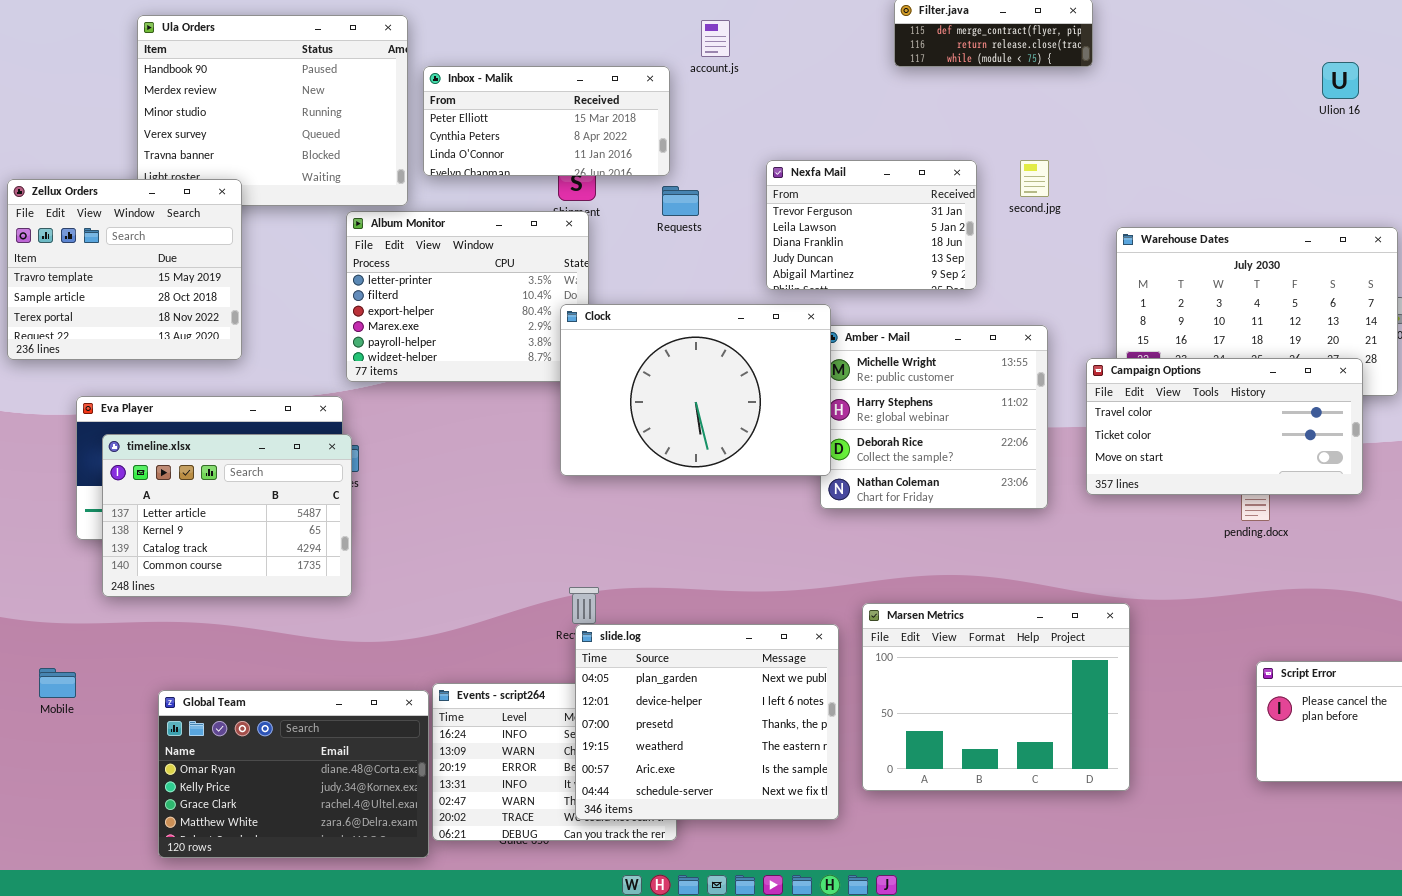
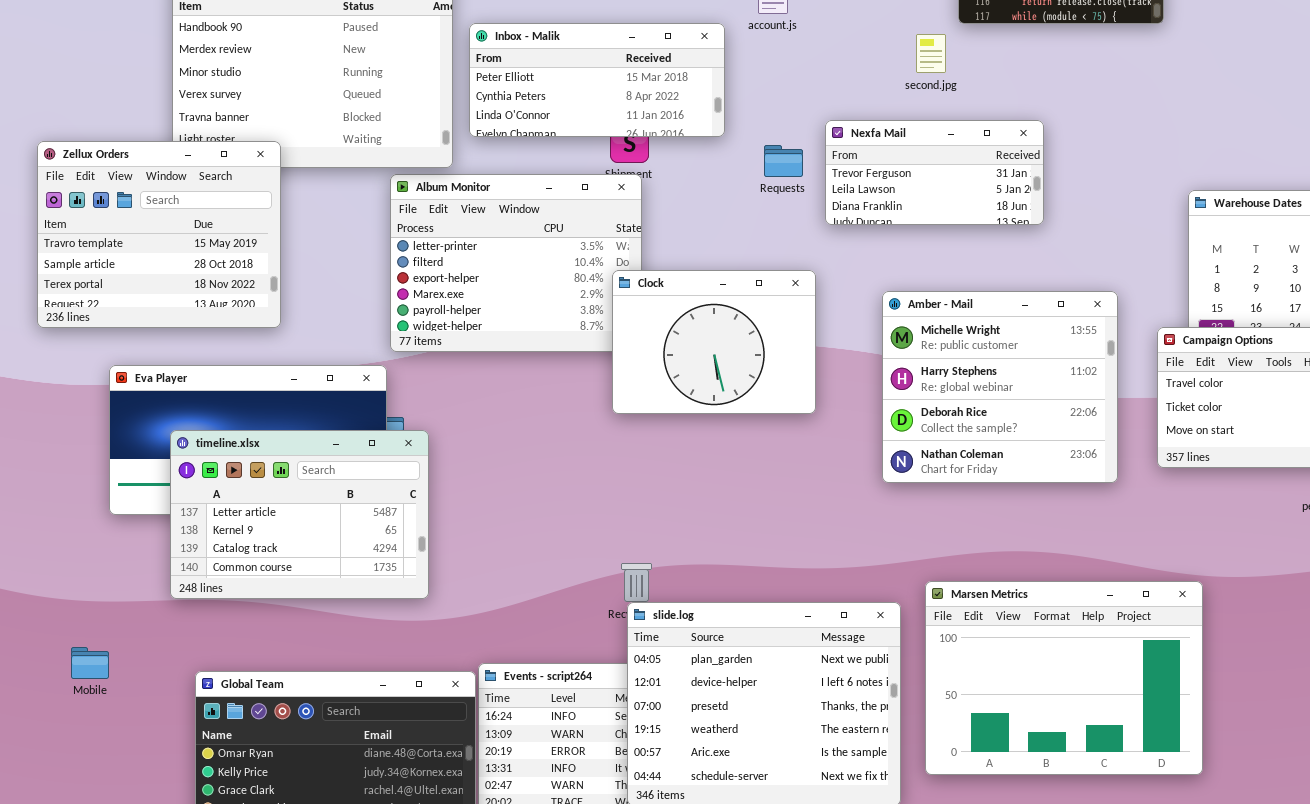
Nexfa Mail: [766,160,977,290] -> [825,120,1044,225], resized
second.jpg: [1020,160,1049,197] -> [916,34,946,73], moved
Requests: [662,186,699,216] -> [764,145,803,177], moved
Clock: [560,304,831,476] -> [612,270,816,414], resized
timeline.xlsx: [102,434,352,597] -> [170,430,429,599], moved

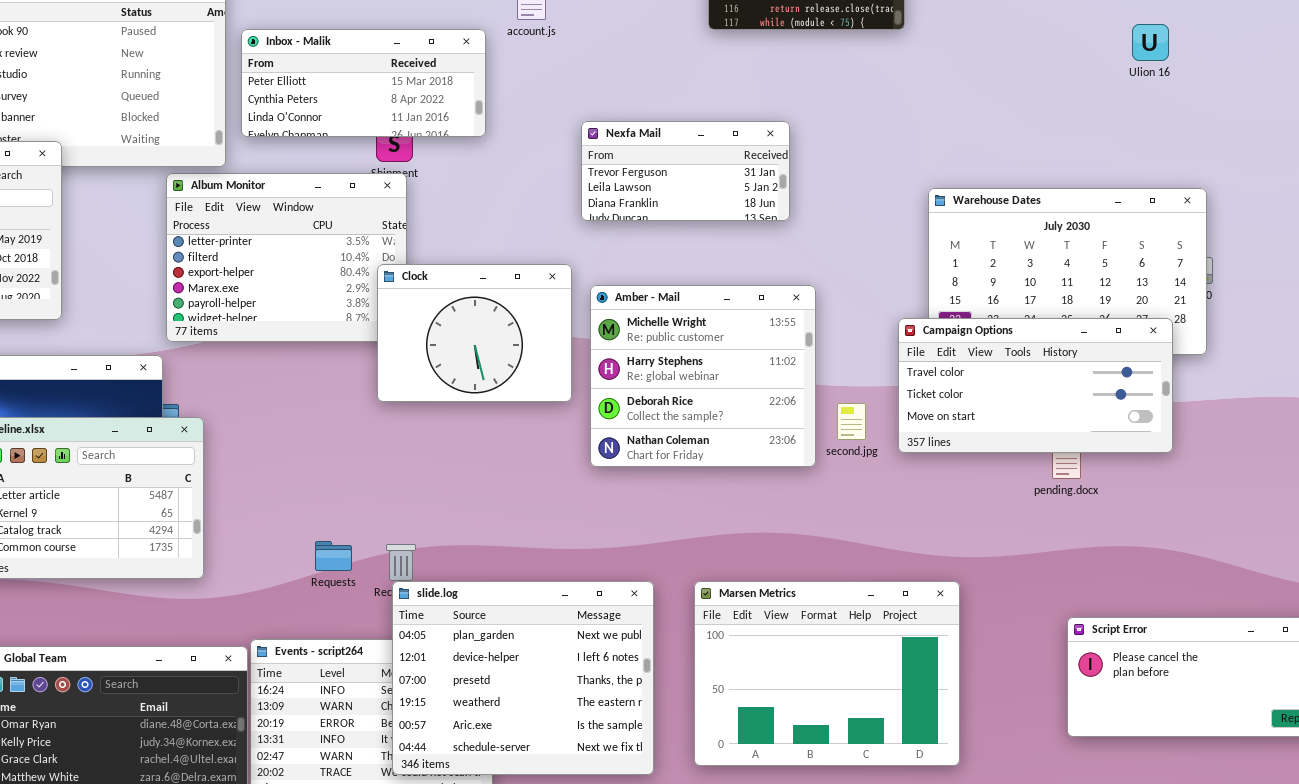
second.jpg: [916,34,946,73] -> [837,403,866,440], moved
Requests: [764,145,803,177] -> [315,541,352,571], moved
Amber - Mail: [882,291,1118,483] -> [590,285,816,467], moved
Marsen Metrics: [925,581,1203,775] -> [694,581,960,766], moved

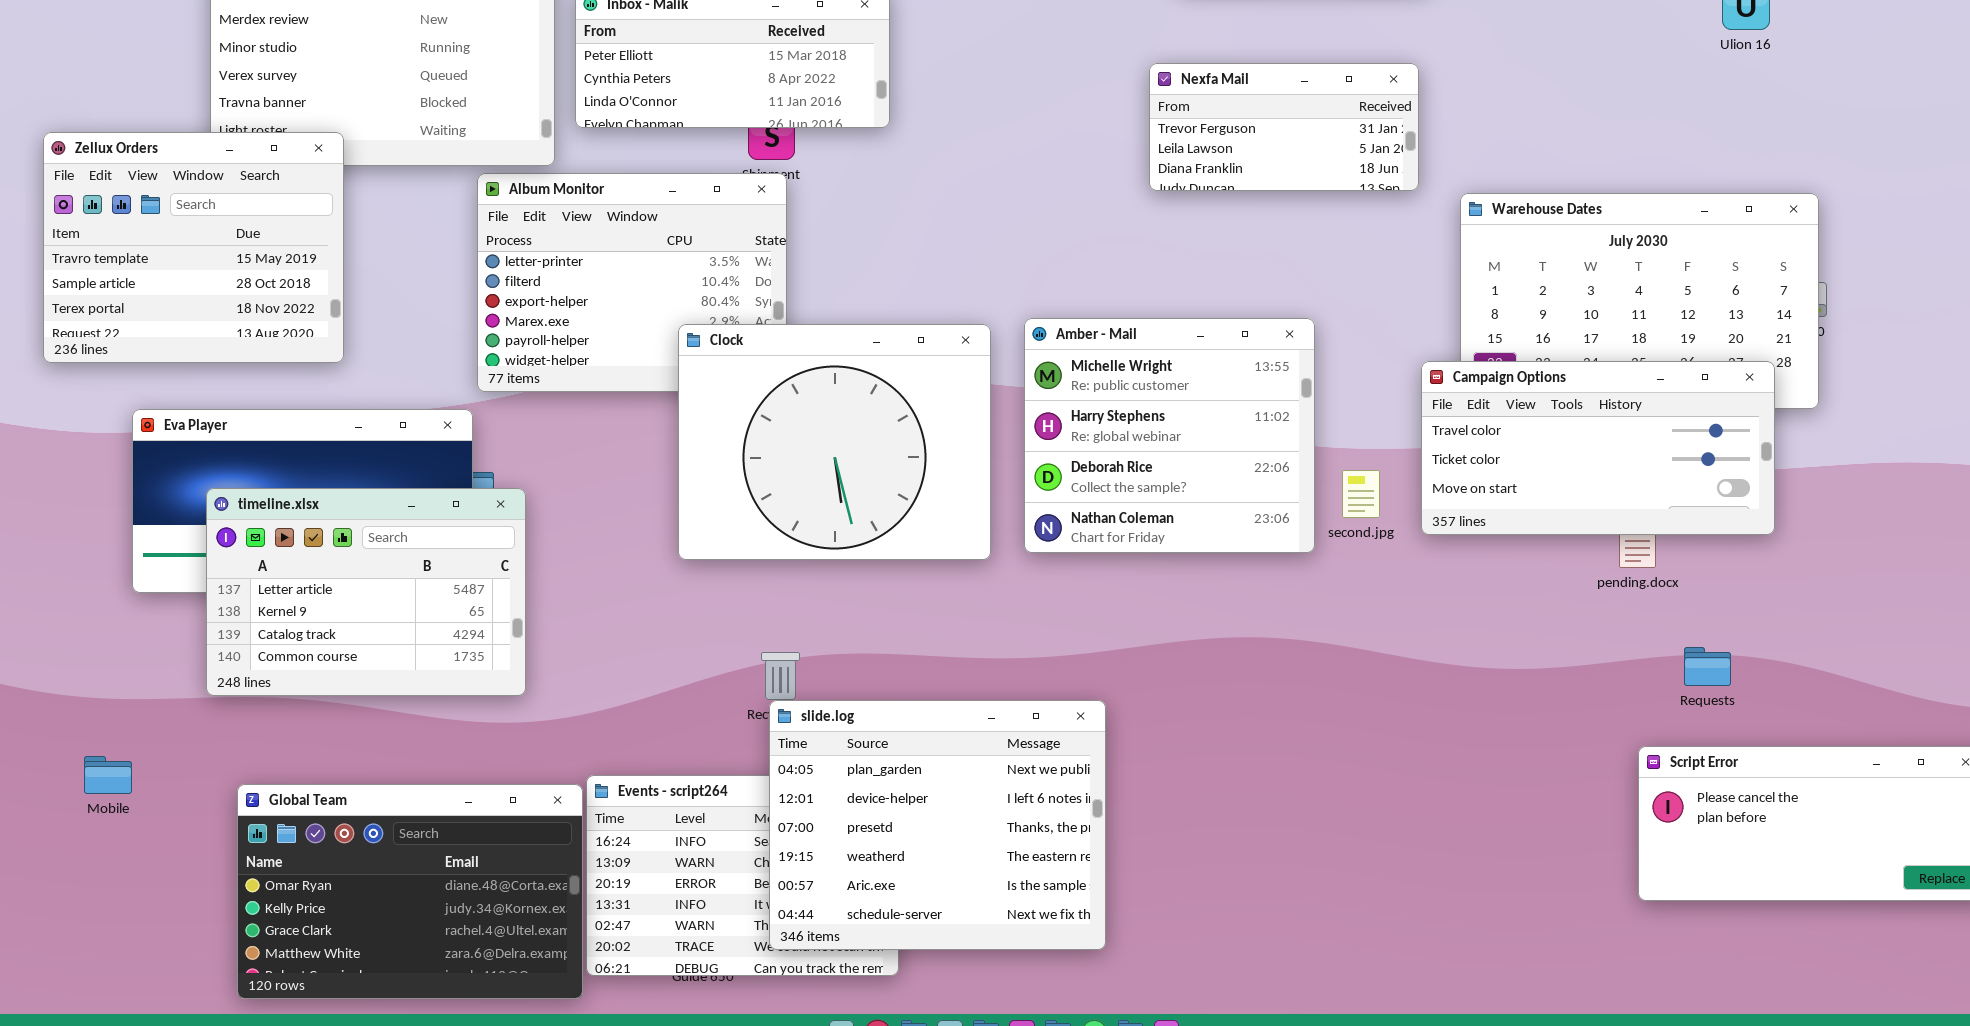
Nexfa Mail: [581,121,790,221] -> [1149,63,1419,191], moved
Clock: [377,264,572,402] -> [678,324,991,560], moved, resized
Requests: [315,541,352,571] -> [1684,647,1731,686], moved
Marsen Metrics: [694,581,960,766] -> none, closed

